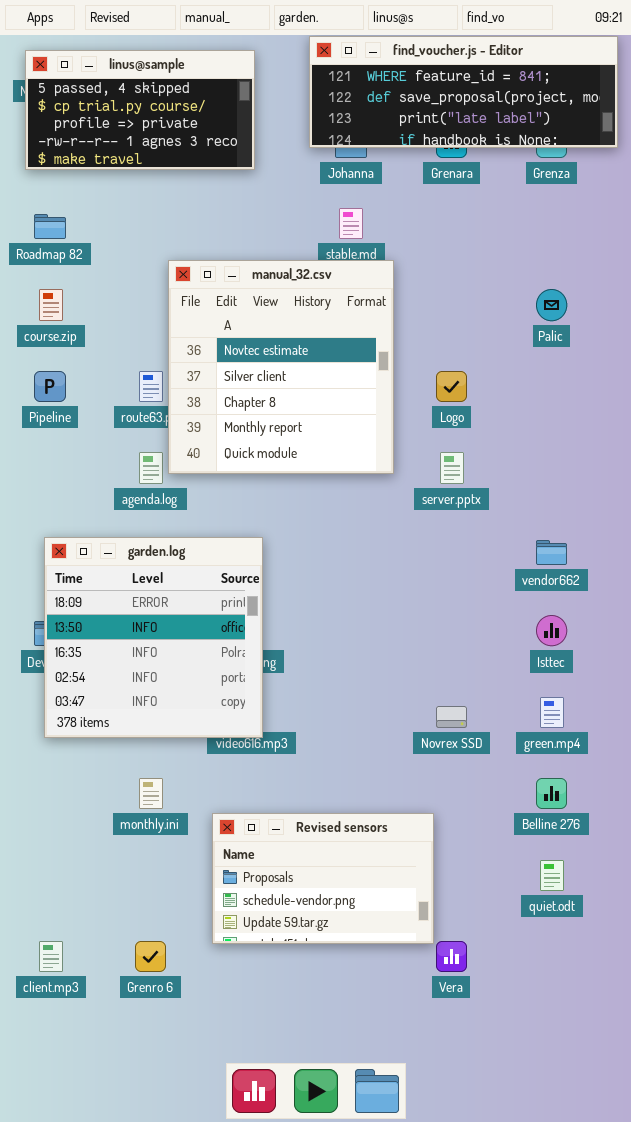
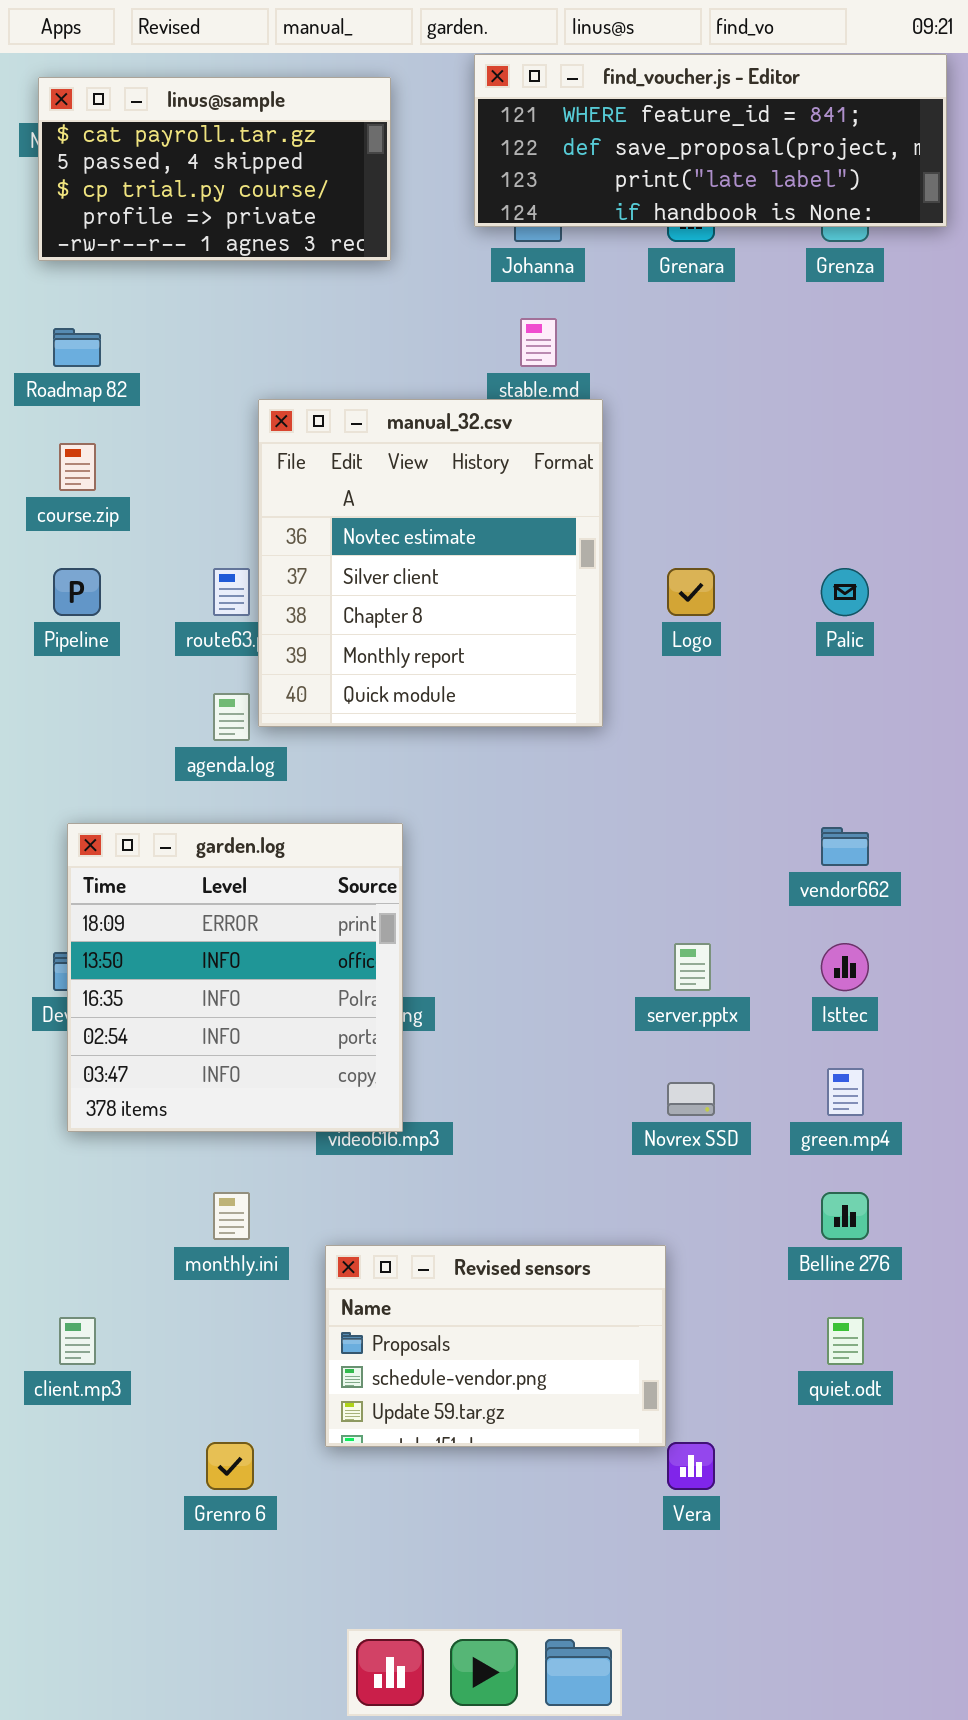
linus@sample: [25,50,255,170] -> [38,77,391,261], scrolled up 1 row
Palic: [536,289,567,321] -> [821,568,869,616], moved
server.pptx: [440,452,464,484] -> [674,943,711,991], moved
client.mp3: [39,941,63,972] -> [59,1317,96,1365], moved

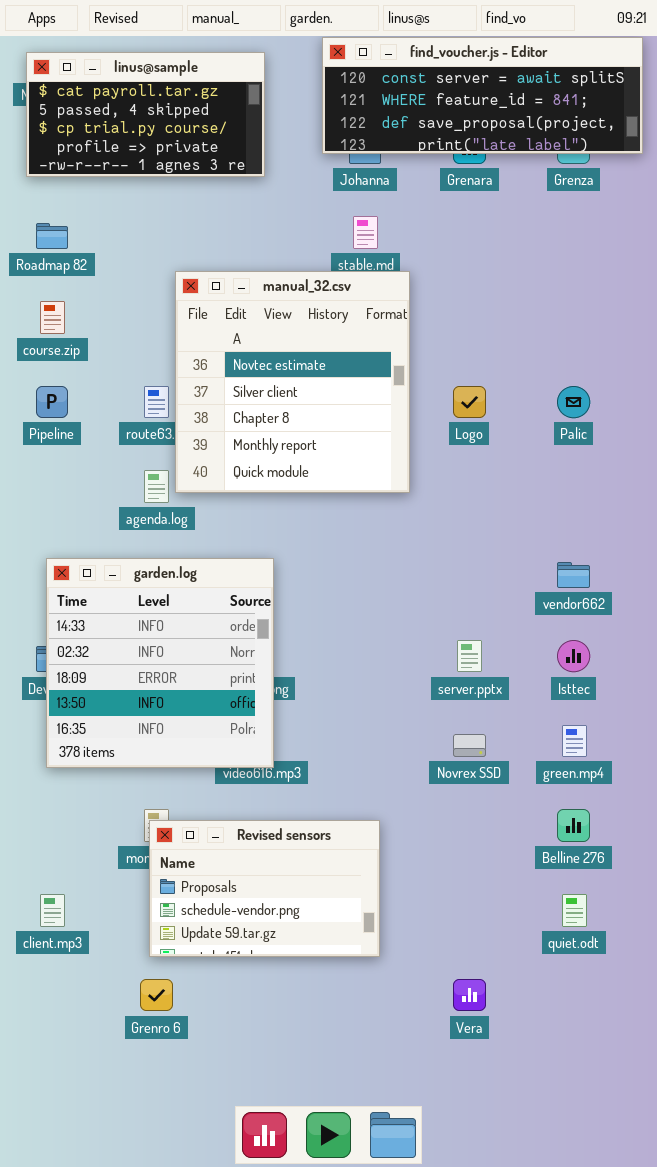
find_voucher.js - Editor: [474,54,947,227] -> [322,37,643,154], scrolled up 1 row
garden.log: [67,823,403,1132] -> [46,558,274,768], scrolled up 2 rows
Revised sensors: [325,1245,666,1447] -> [149,820,380,957], moved

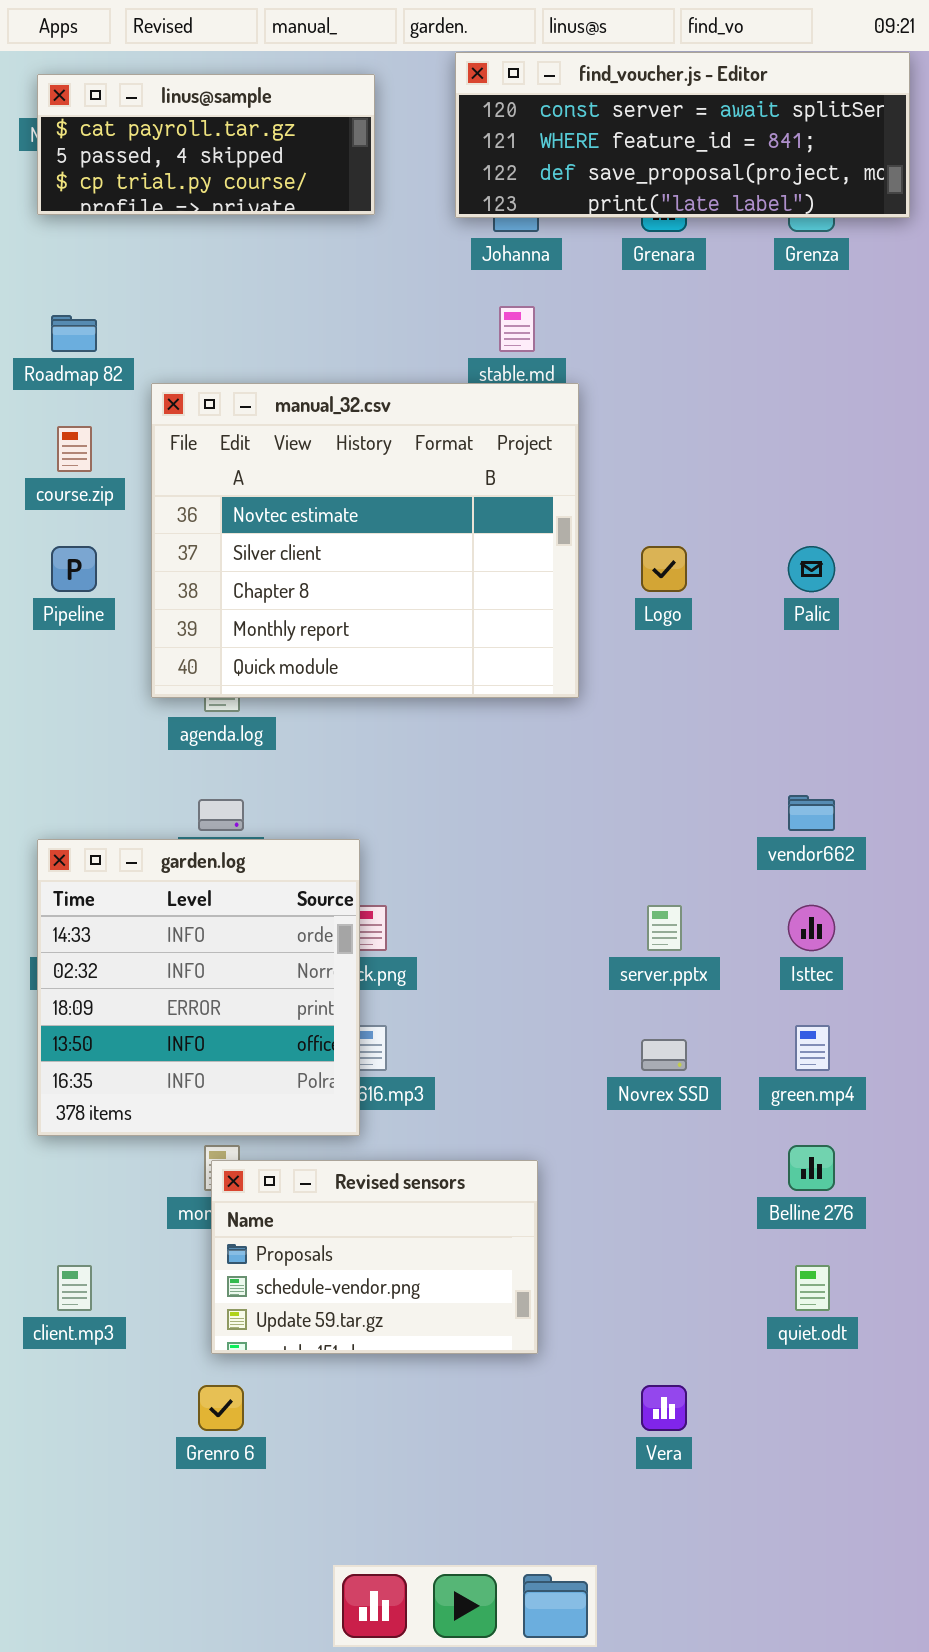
linus@sample: [26,52,265,177] -> [37,74,375,215], resized
manual_32.csv: [175,271,410,493] -> [151,383,579,698], resized
garden.log: [46,558,274,768] -> [37,839,360,1136], moved

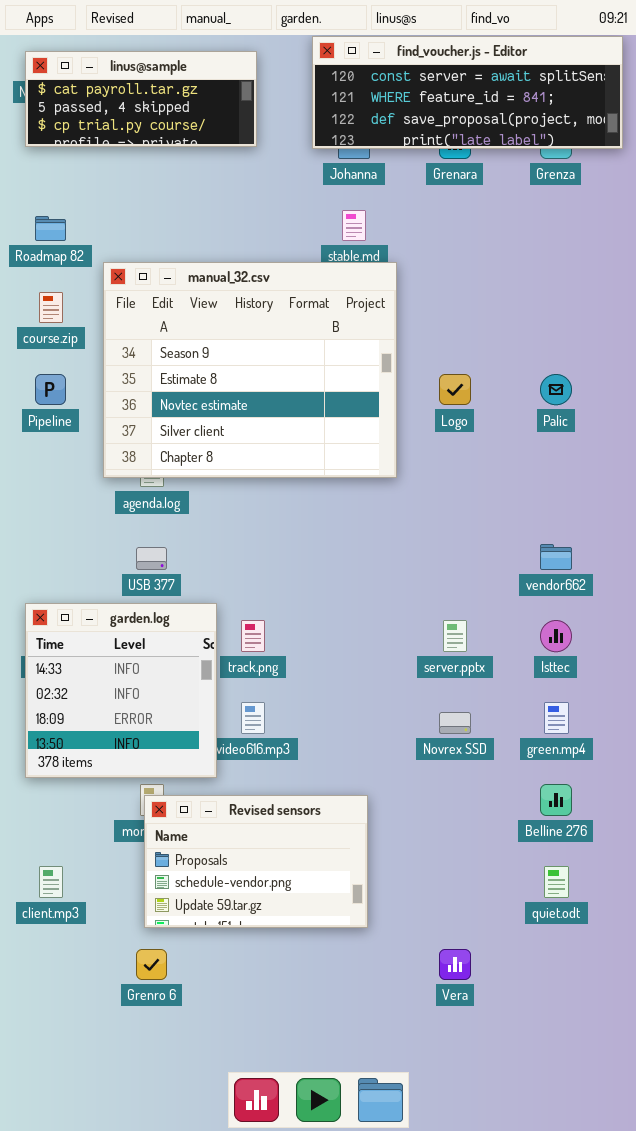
manual_32.csv: [151,383,579,698] -> [103,262,397,478], scrolled up 2 rows
garden.log: [37,839,360,1136] -> [25,603,217,778], resized

